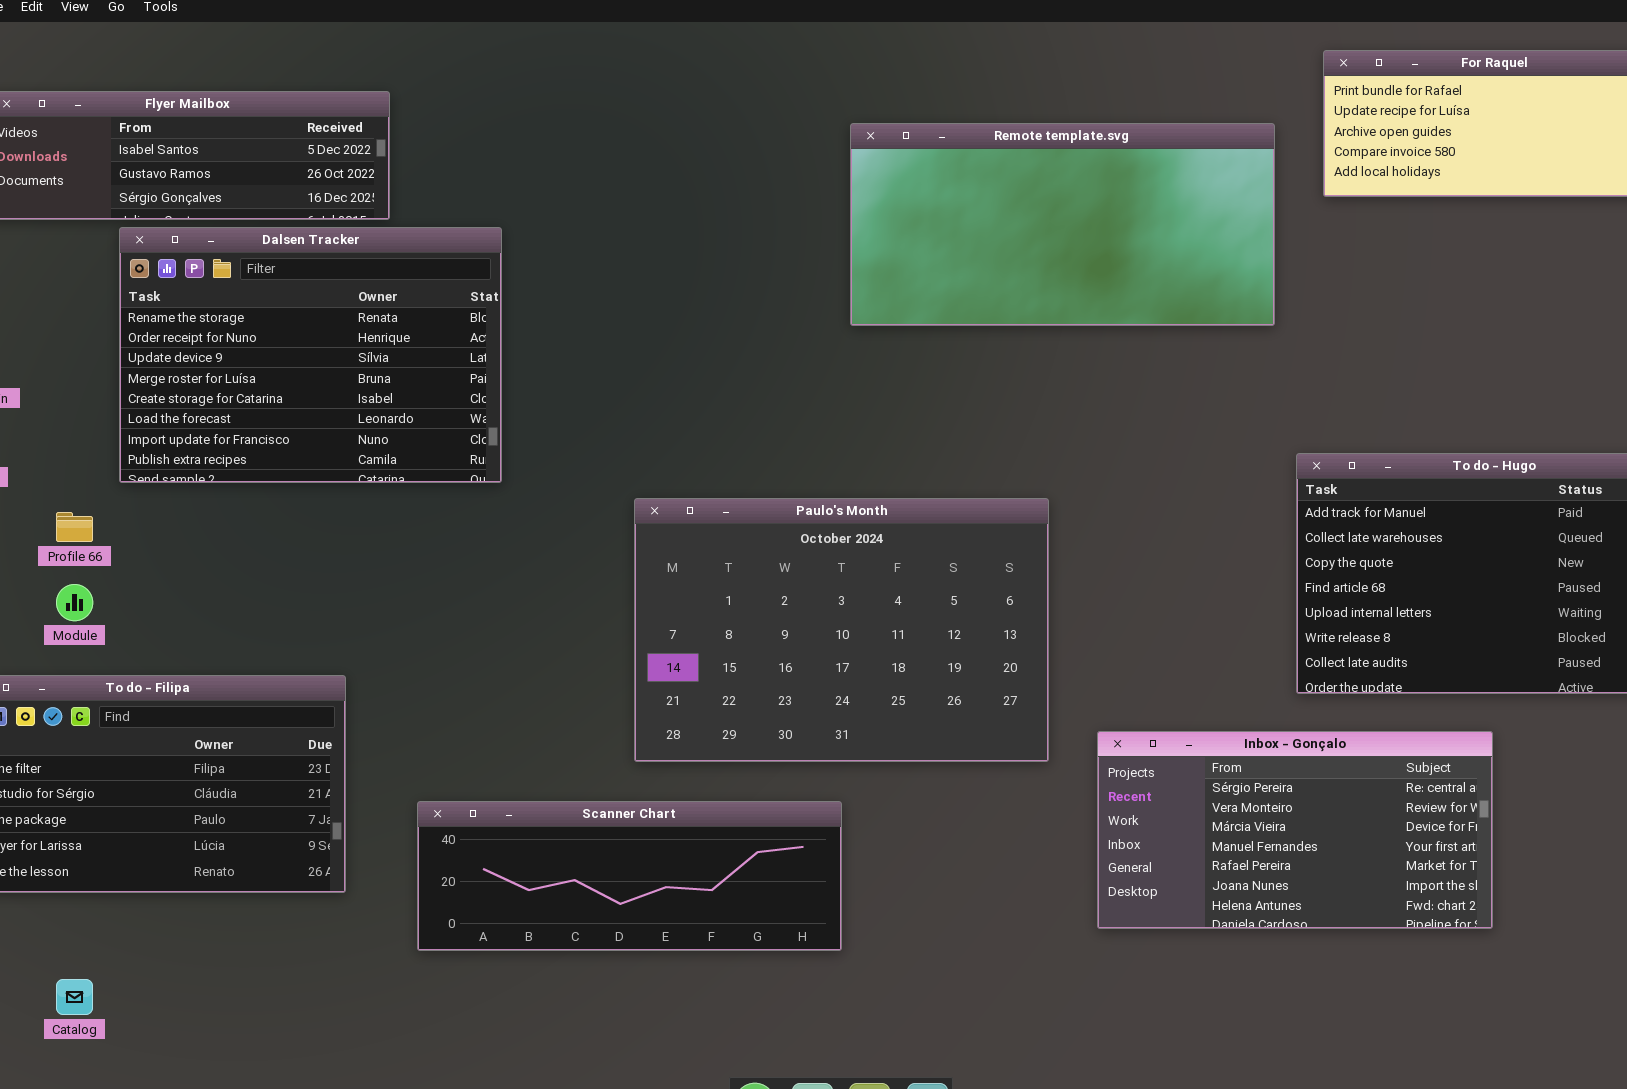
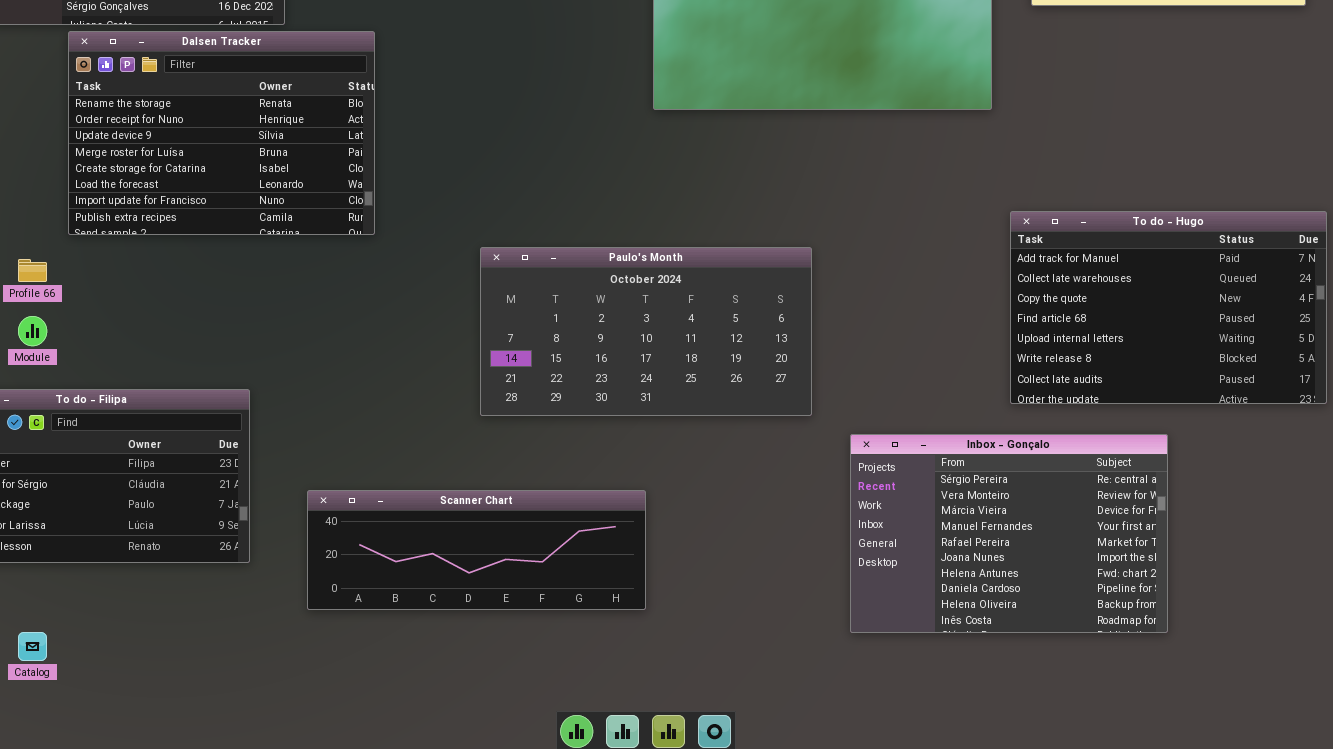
Paulo's Month: [634,498,1049,762] -> [480,247,812,416], resized
Inbox - Gonçalo: [1097,731,1493,929] -> [850,434,1168,633], resized

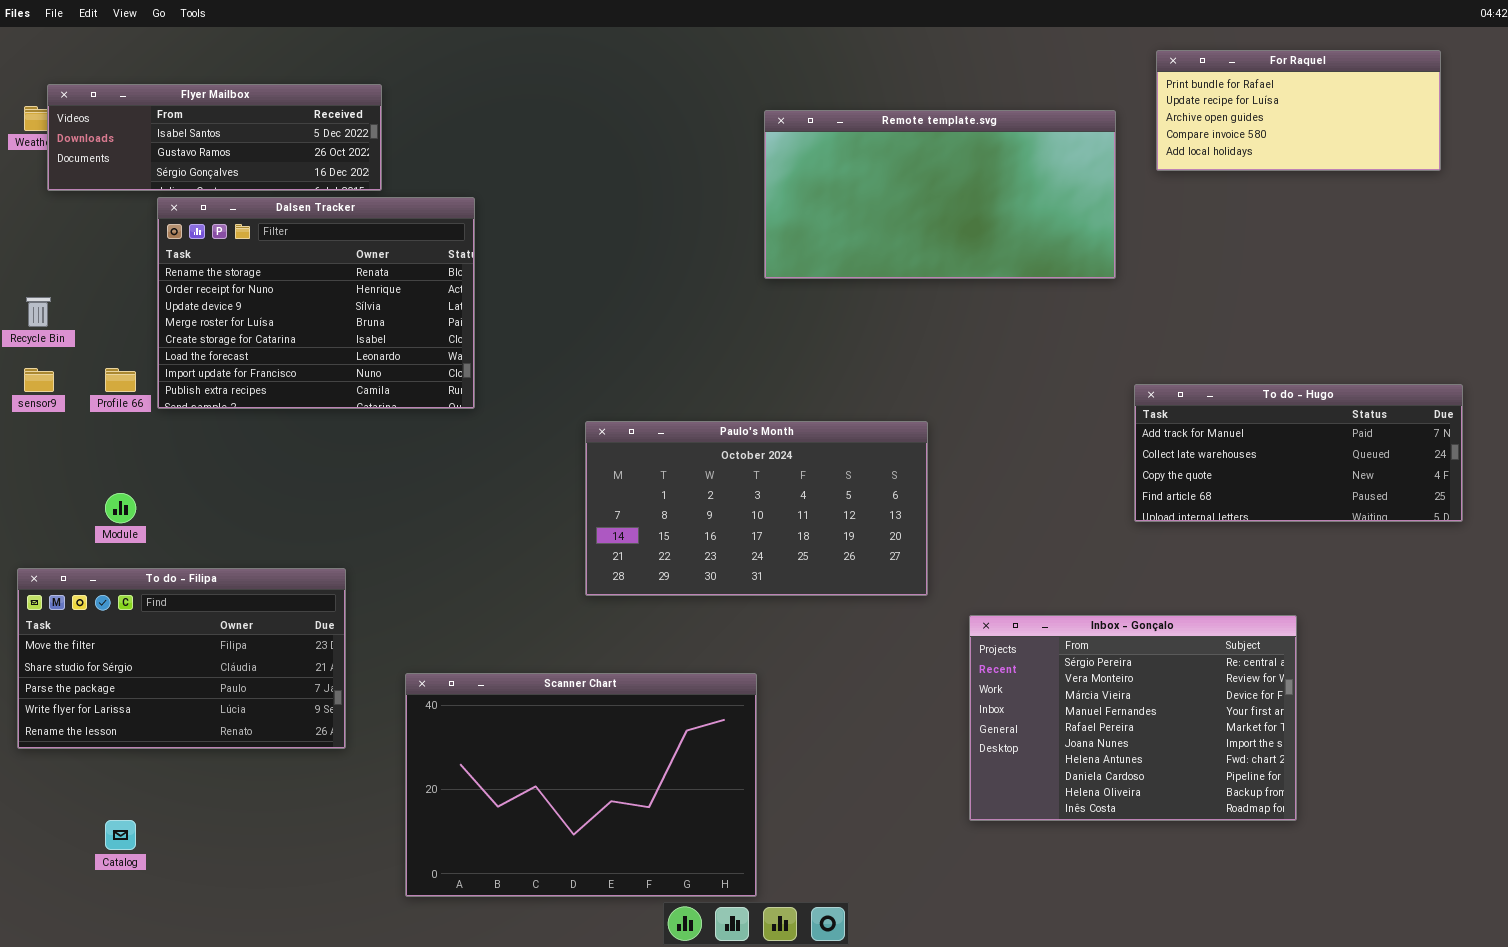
To do - Hugo: [1010,211,1327,404] -> [1134,384,1463,522], resized
Profile 66: [18,259,47,282] -> [105,368,136,392], moved
Scanner Chart: [307,490,646,610] -> [405,673,757,897], resized

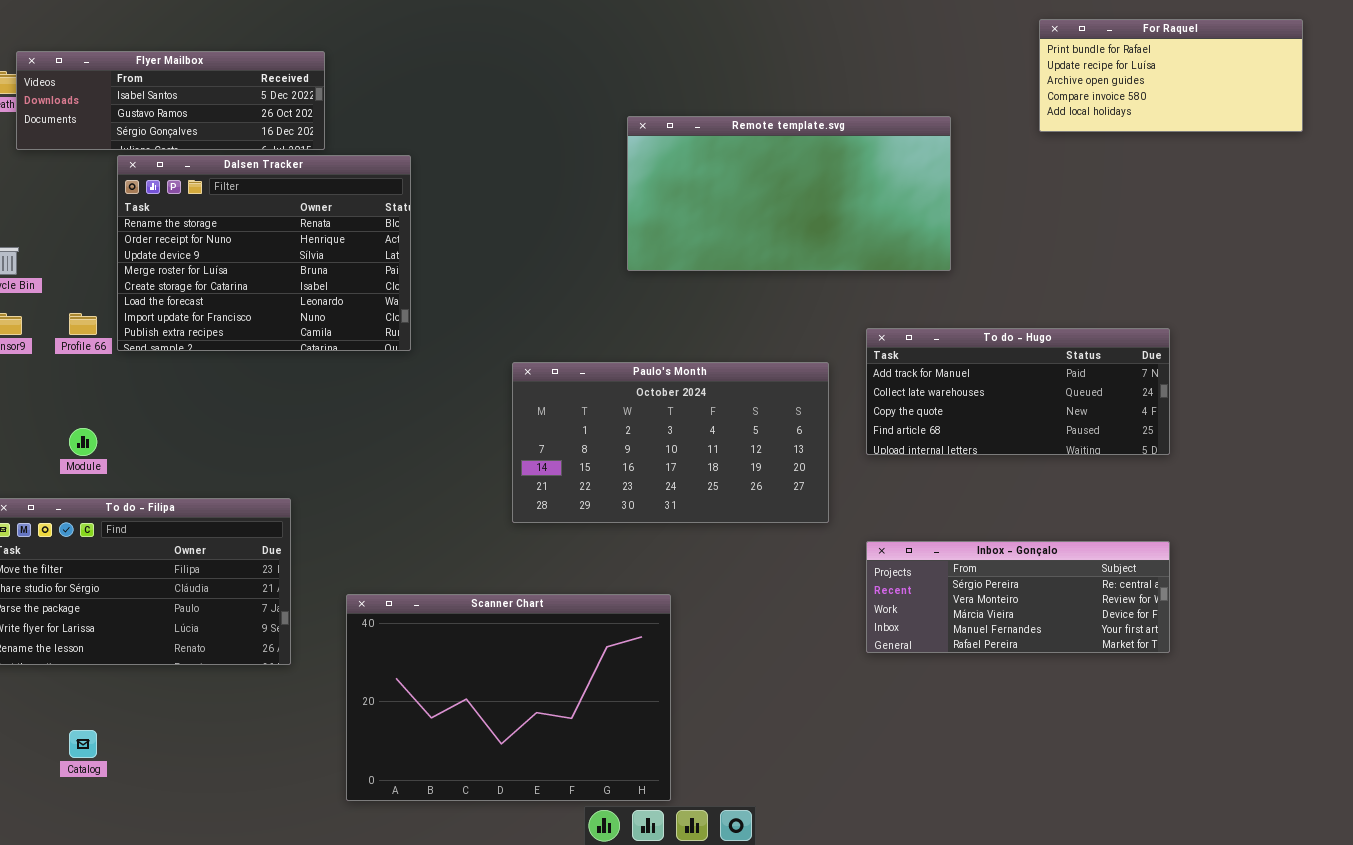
Remote template.svg: [764,110,1116,279] -> [627,116,951,271], moved
To do - Hugo: [1134,384,1463,522] -> [866,328,1170,455], moved
Inbox - Gonçalo: [969,615,1297,821] -> [866,541,1170,653], resized

